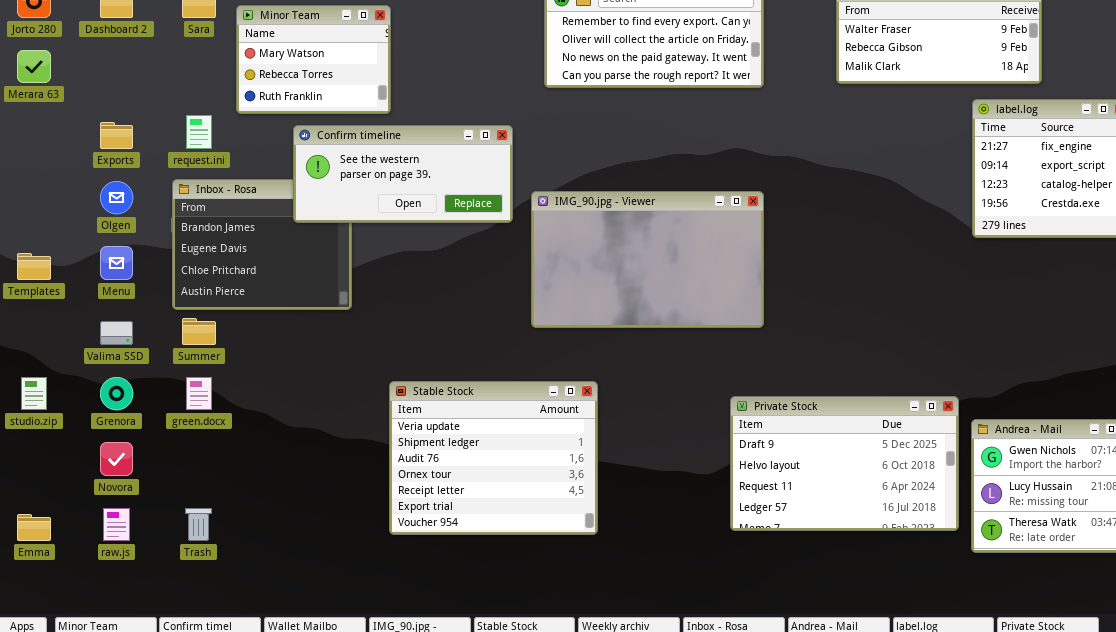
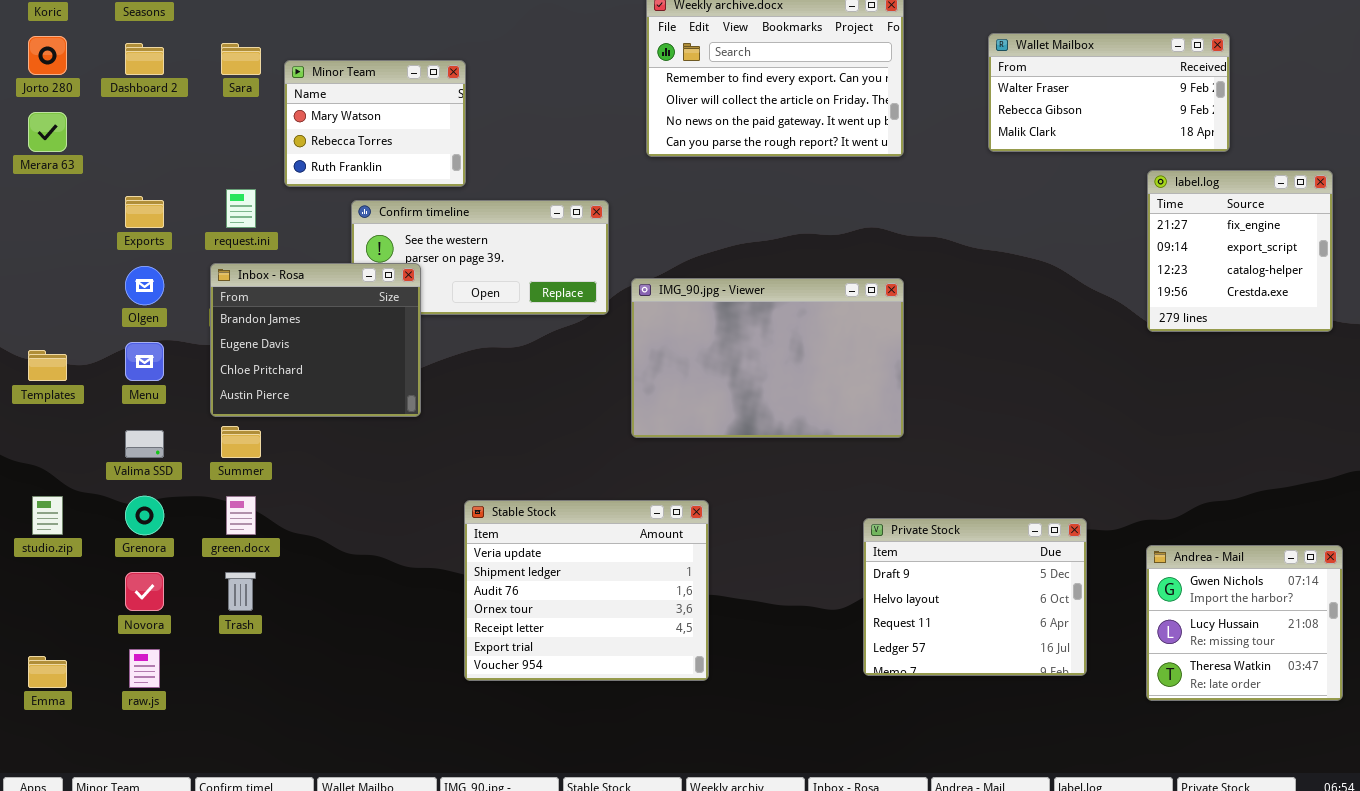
Inbox - Rosa: [172,179,352,310] -> [210,263,421,417], raised
Private Stock: [730,396,959,531] -> [863,518,1087,676], resized
Trash: [185,508,212,541] -> [225,572,256,611], moved

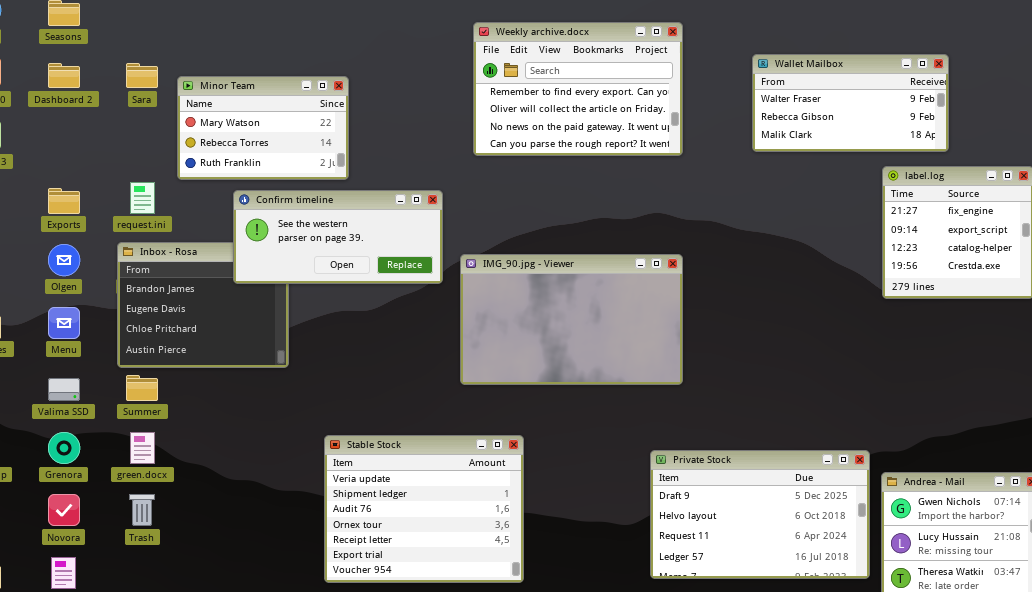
Minor Team: [284,60,466,187] -> [177,76,349,180], resized
Confirm timeline: [351,200,609,315] -> [233,190,443,284], raised
Private Stock: [863,518,1087,676] -> [650,450,870,579], resized

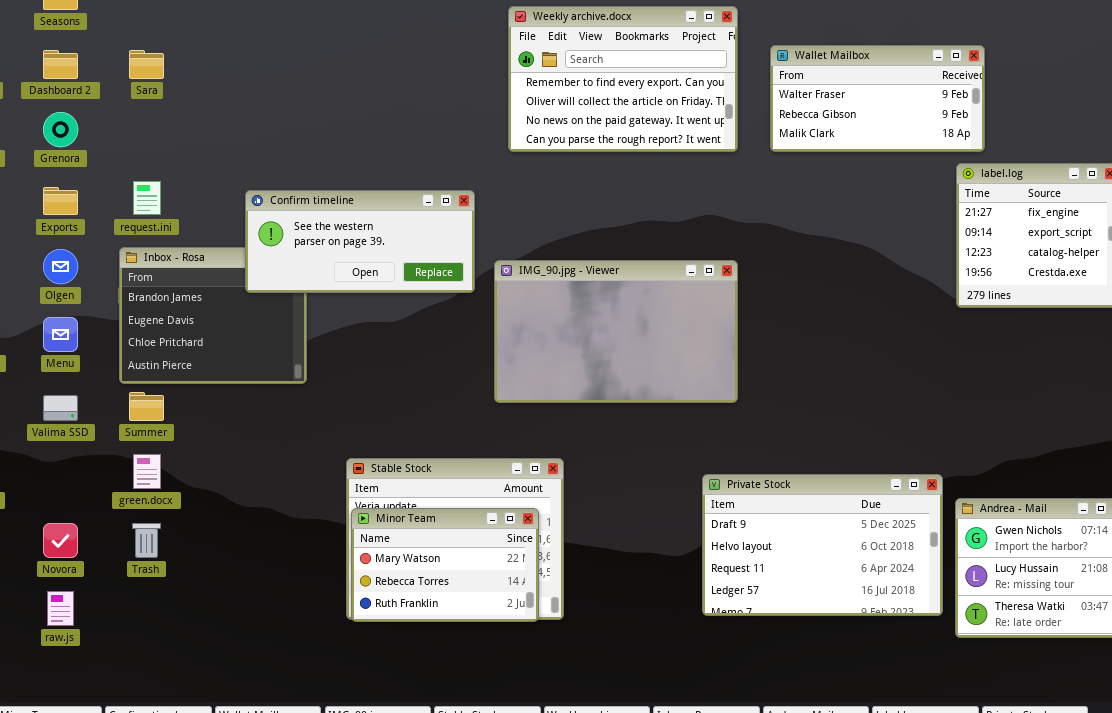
Wallet Mailbox: [752,54,949,152] -> [770,45,985,152], moved
Minor Team: [177,76,349,180] -> [351,508,539,622], moved
Grenora: [48,432,80,464] -> [43,112,78,147], moved

